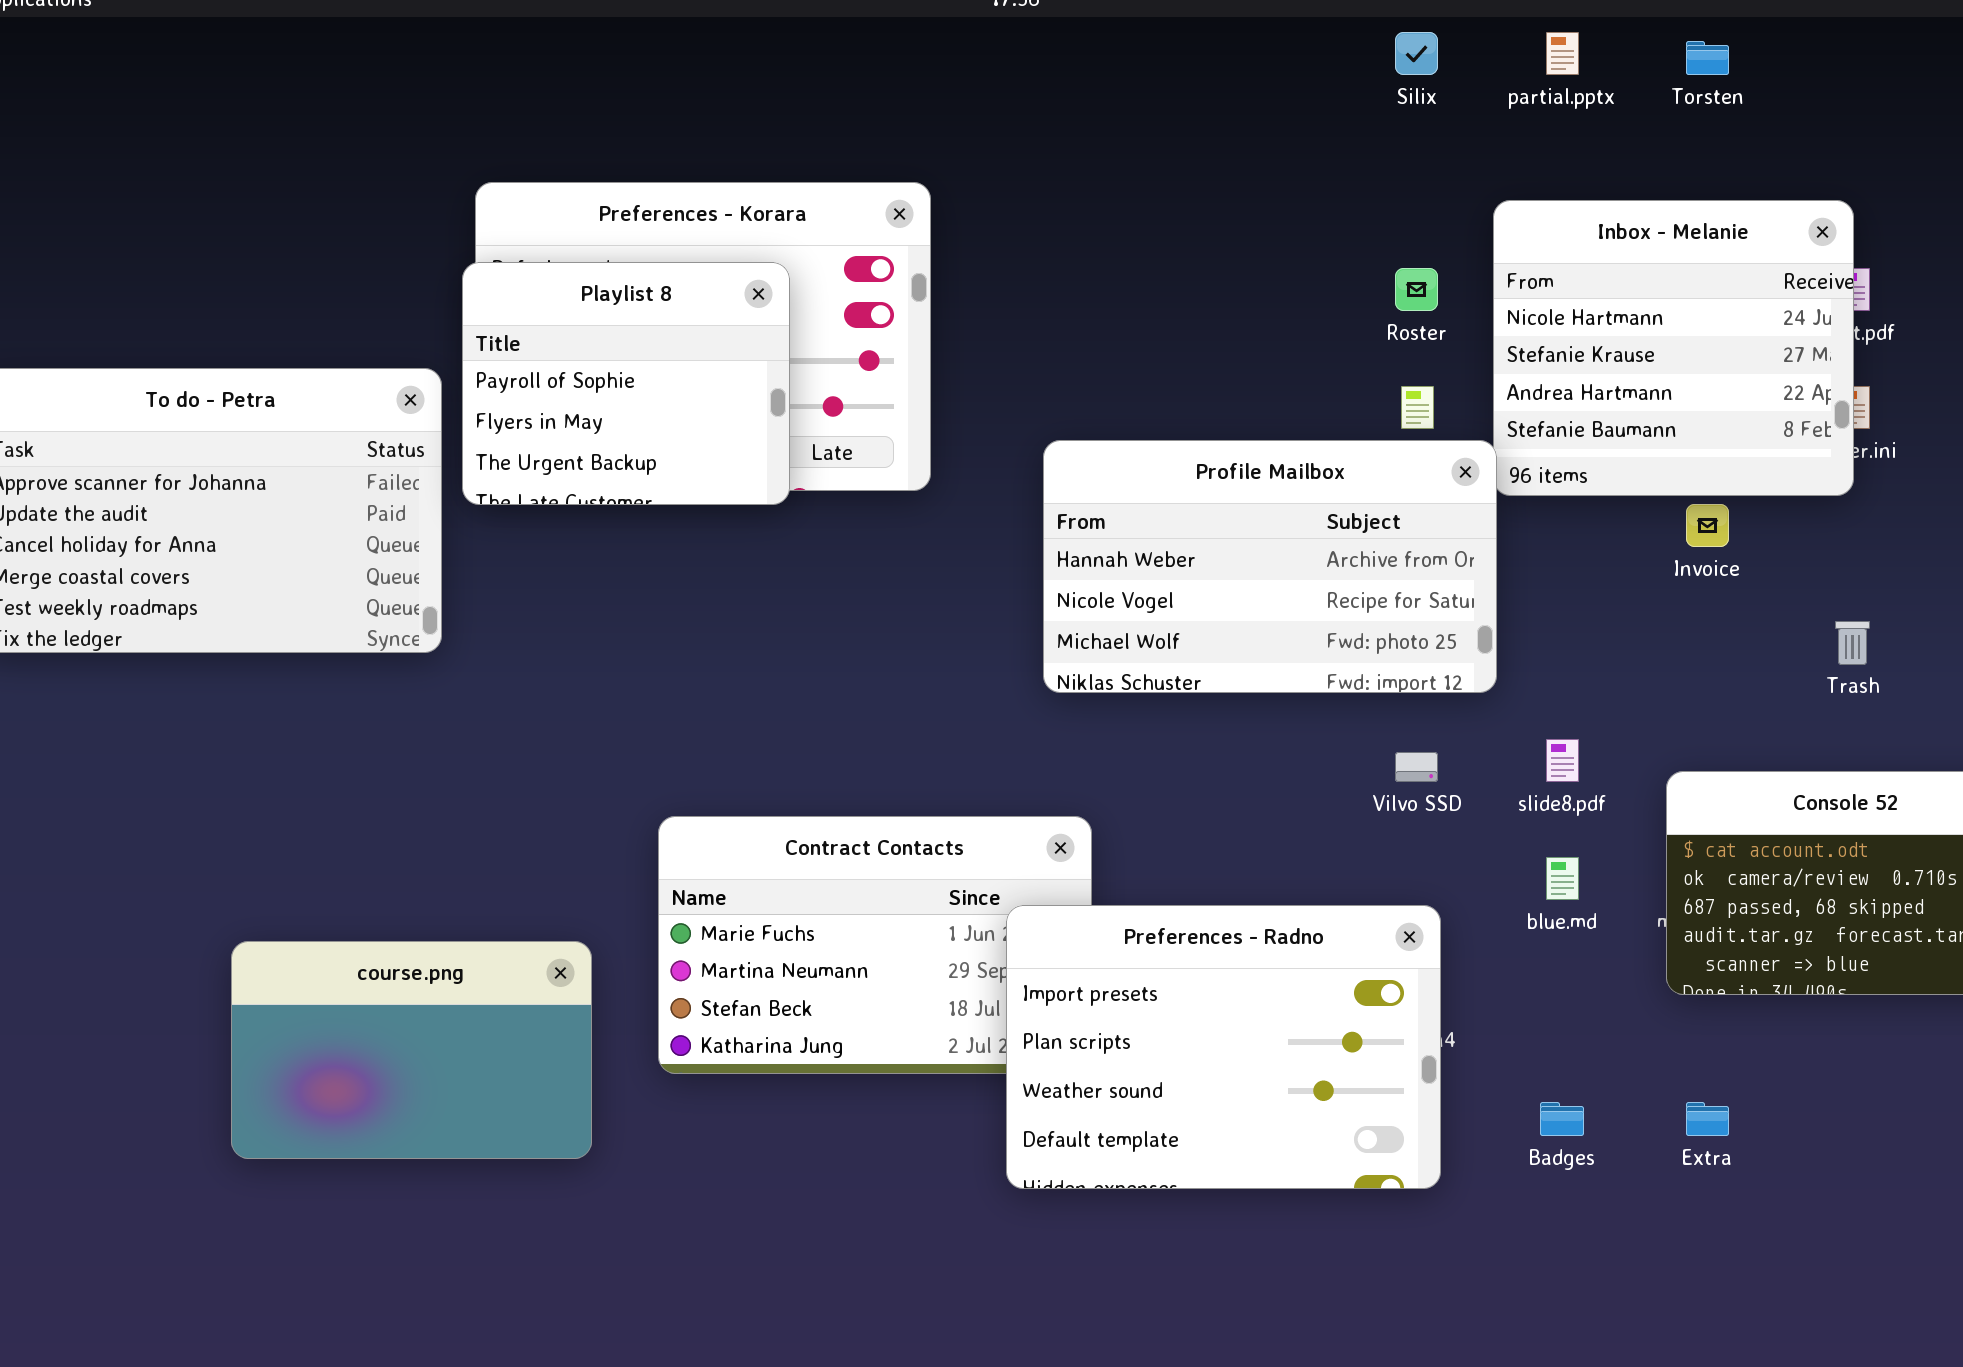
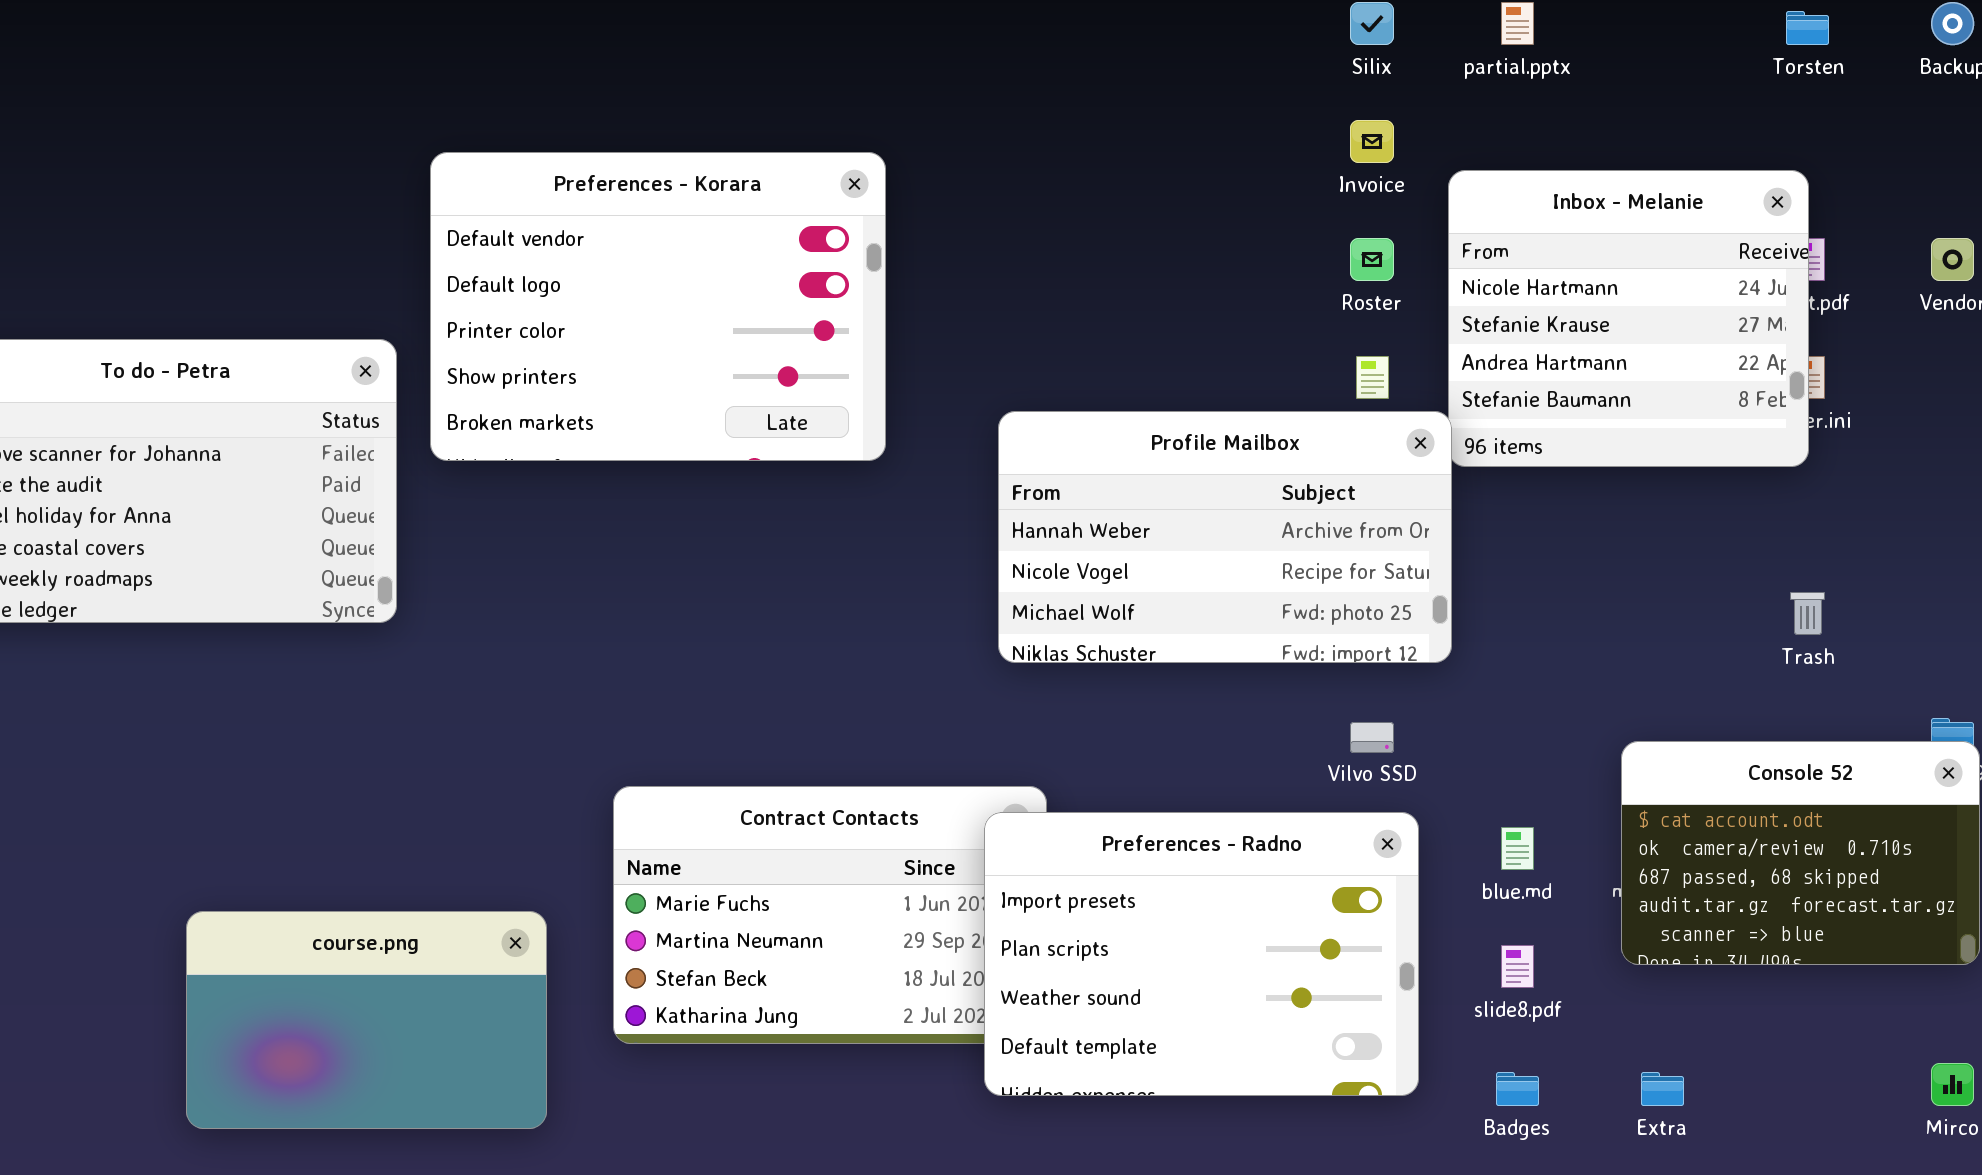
Torsten: [1686,41,1729,75] -> [1786,11,1829,45], moved
Playlist 8: [462,262,790,505] -> none, closed
Invoice: [1686,504,1729,547] -> [1350,120,1394,163], moved
slide8.pdf: [1546,739,1579,782] -> [1501,945,1534,988], moved
Preferences - Radno: [1006,905,1441,1189] -> [984,812,1419,1096], moved

